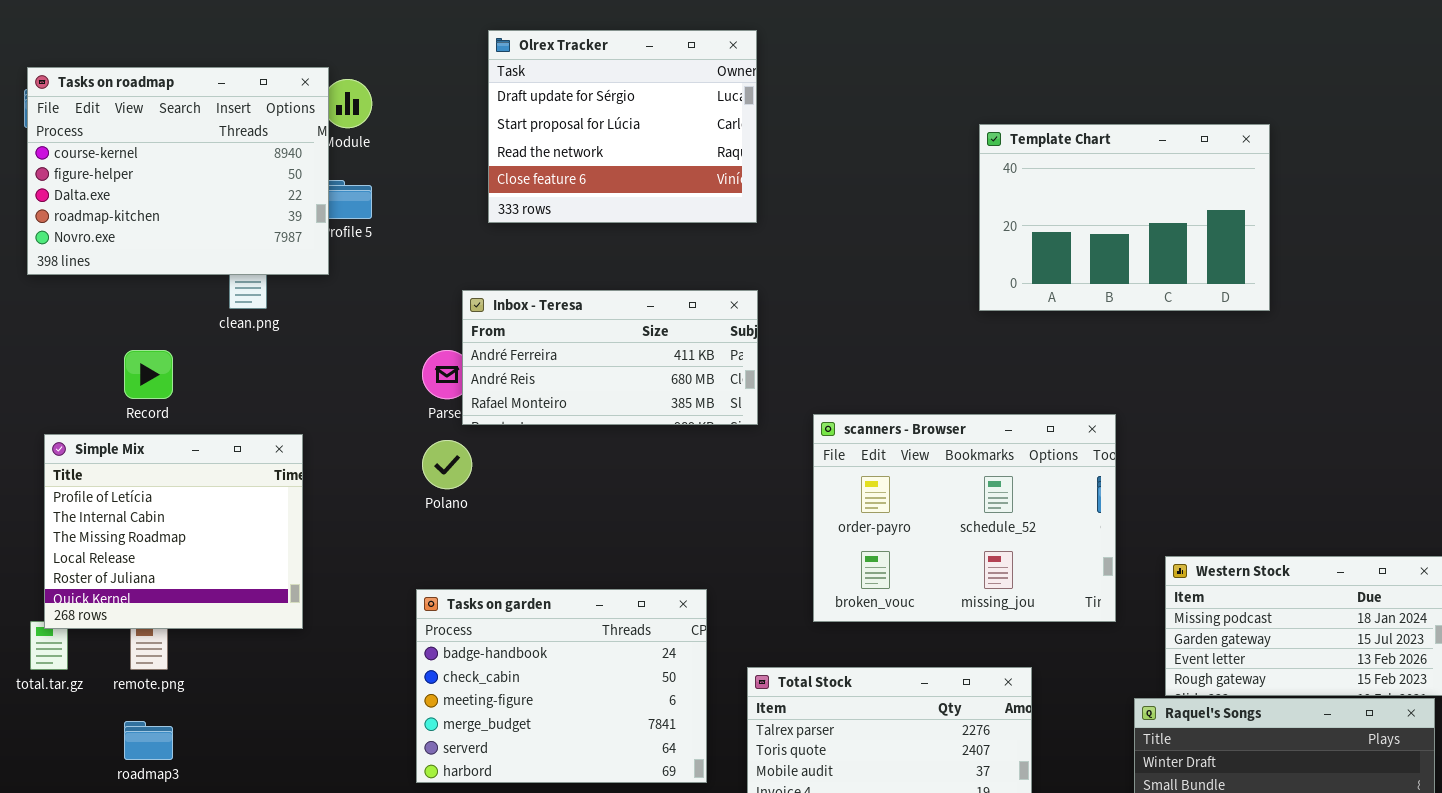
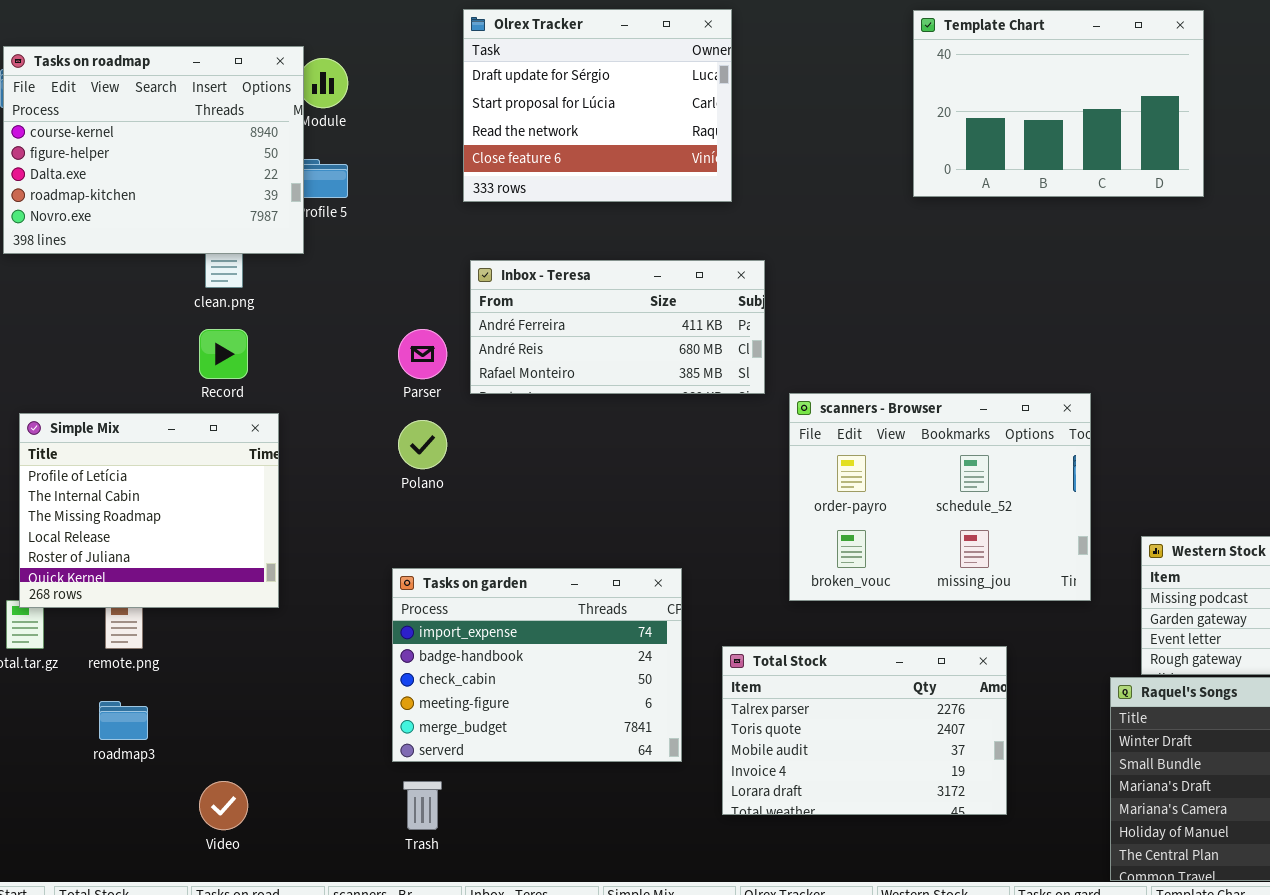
Template Chart: [979,124,1270,311] -> [913,10,1204,197], moved
Inbox - Teresa: [462,290,758,425] -> [470,260,765,394], moved
Record: [124,350,173,399] -> [199,329,248,379], moved
Tasks on garden: [416,589,707,783] -> [392,568,682,762], scrolled up 1 row

